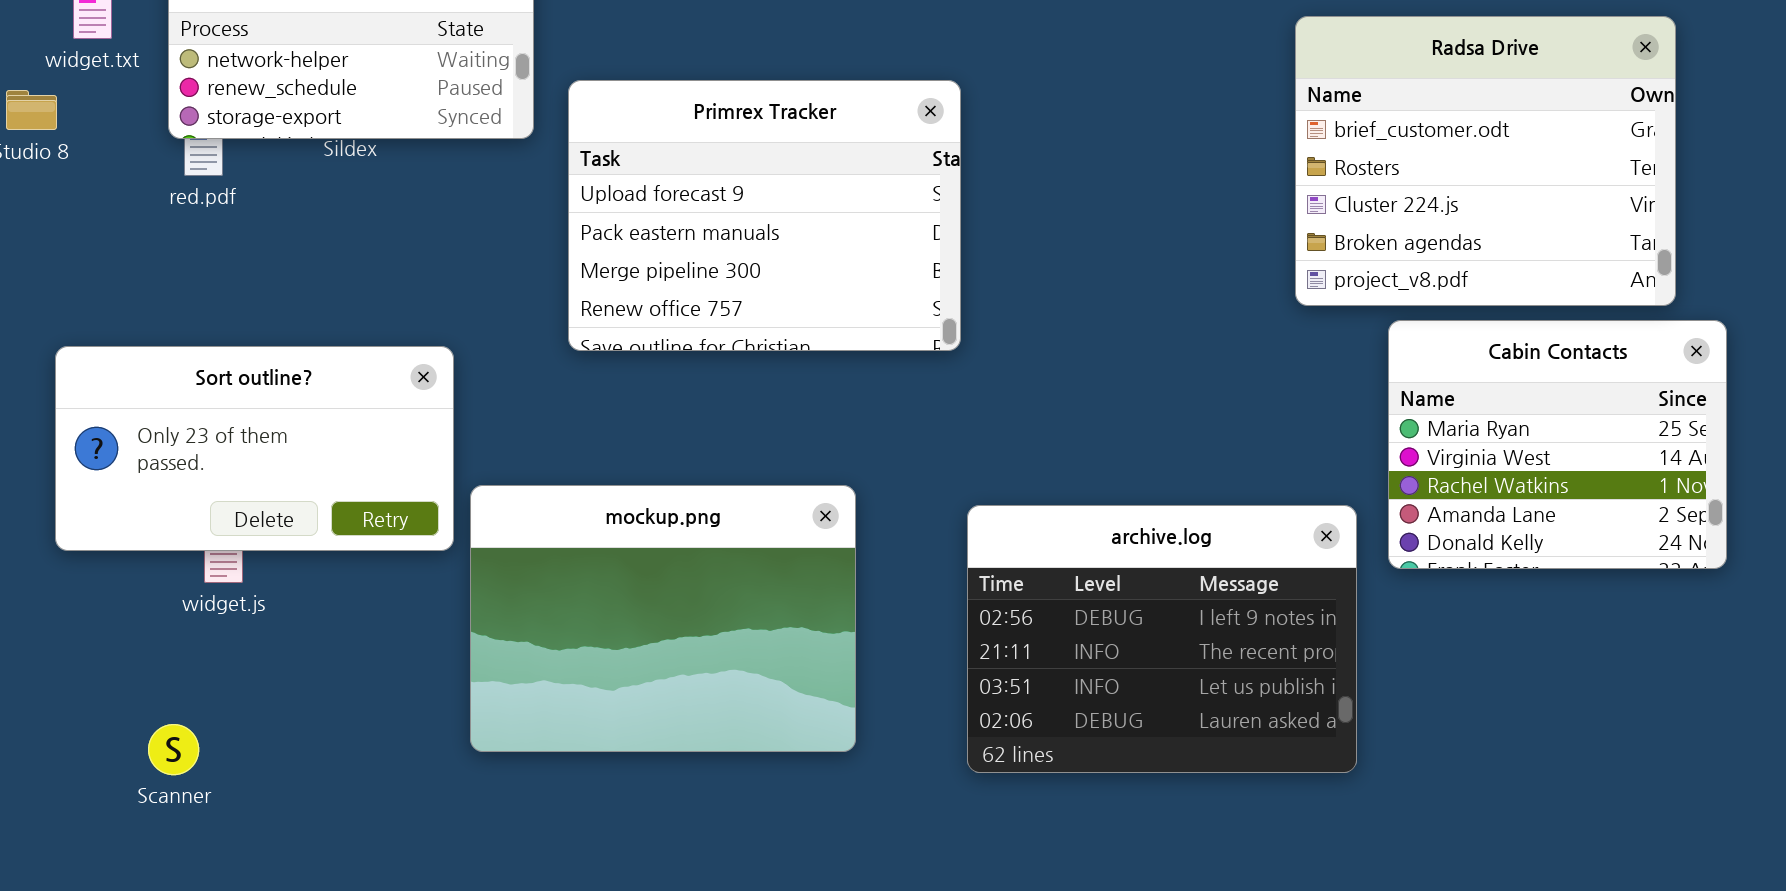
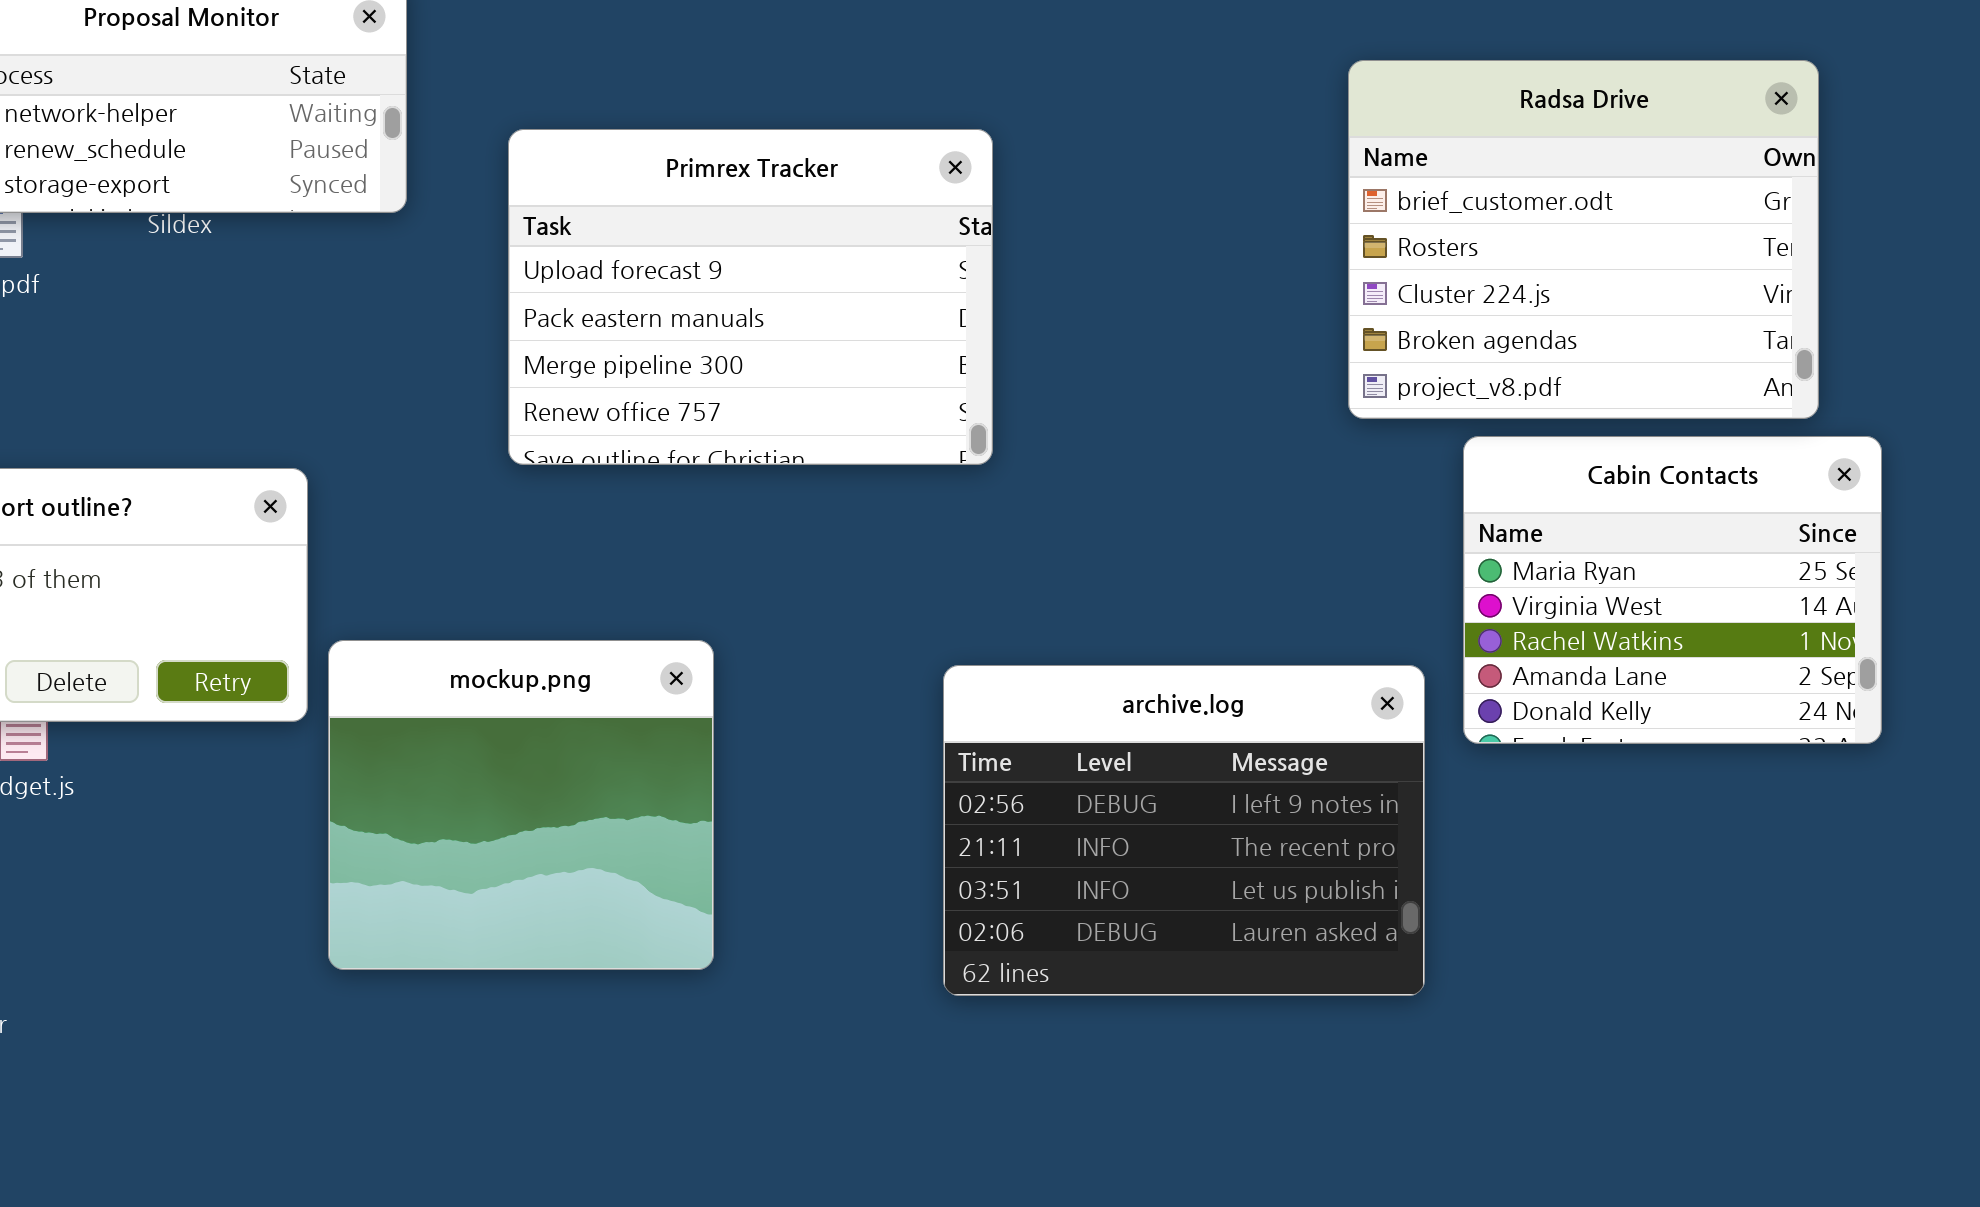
Primrex Tracker: [568,80,961,351] -> [508,129,993,465], moved
mockup.png: [470,485,856,752] -> [328,640,714,970], resized

